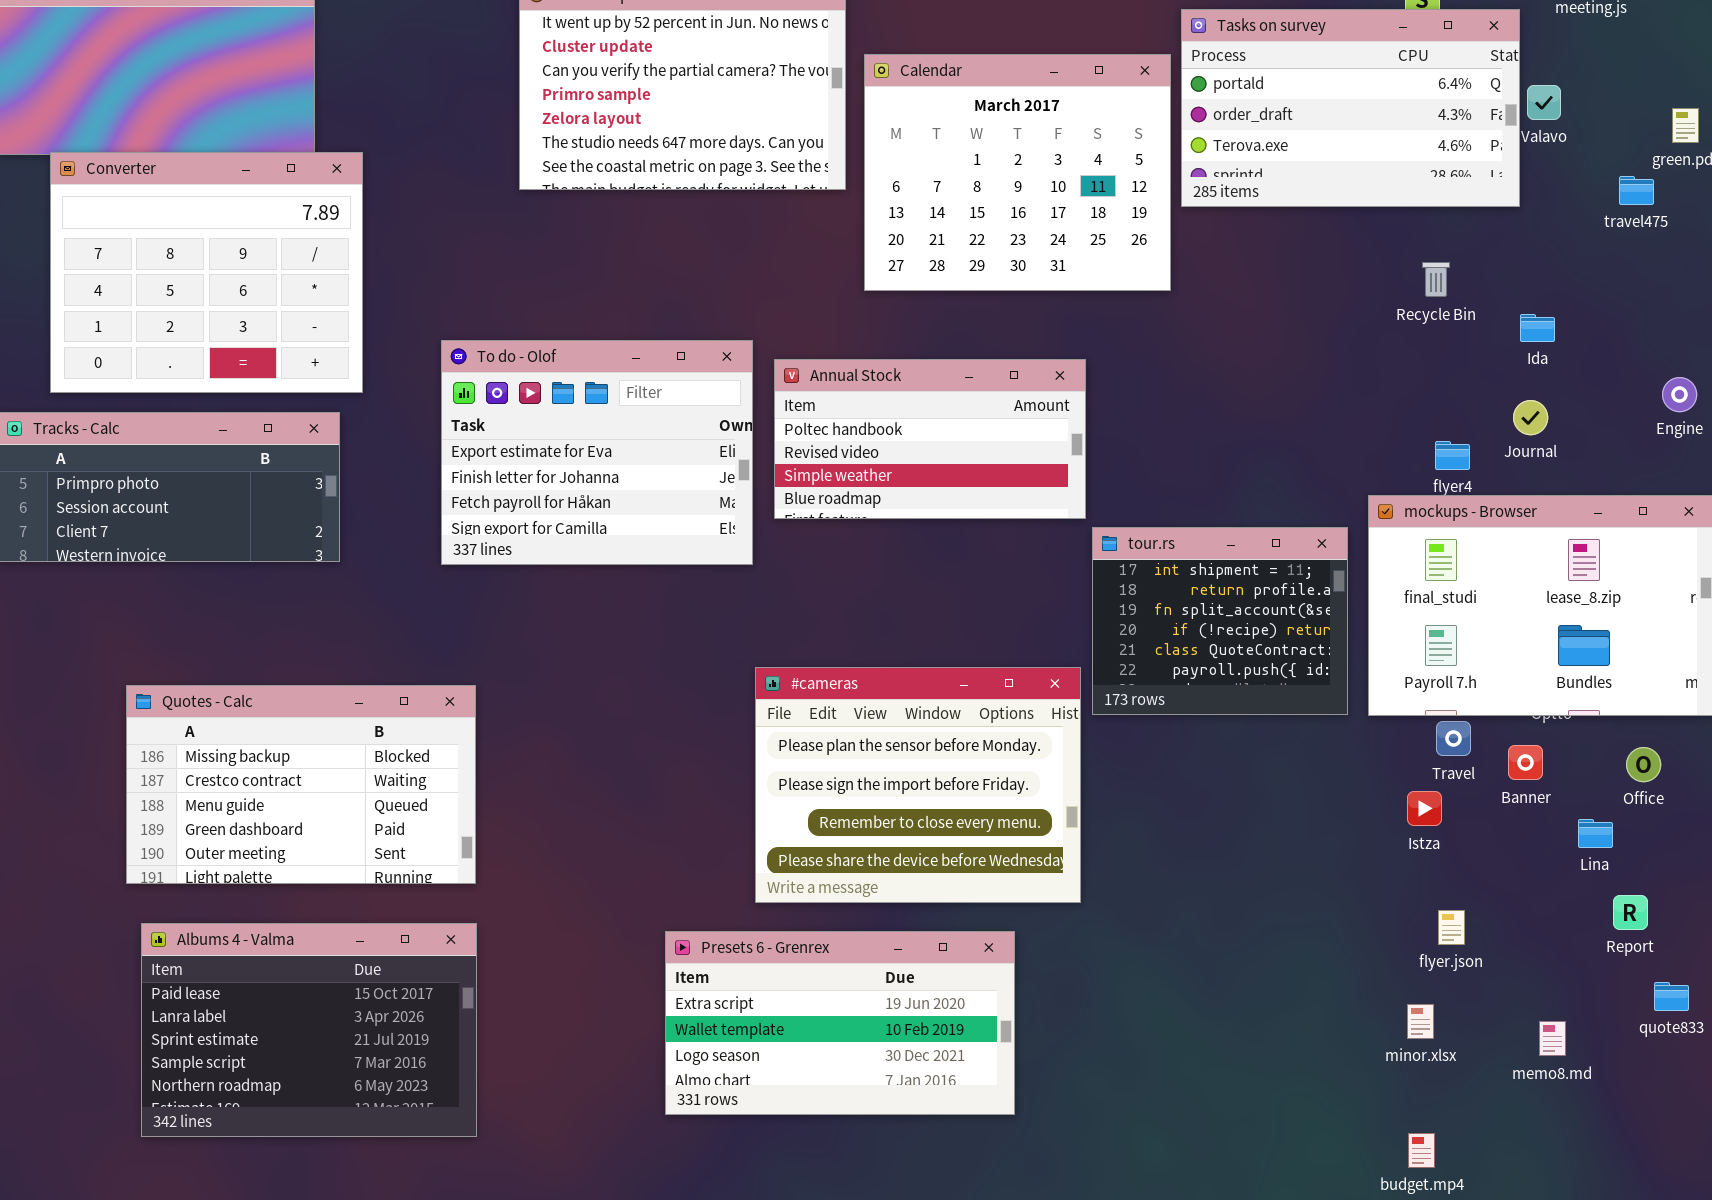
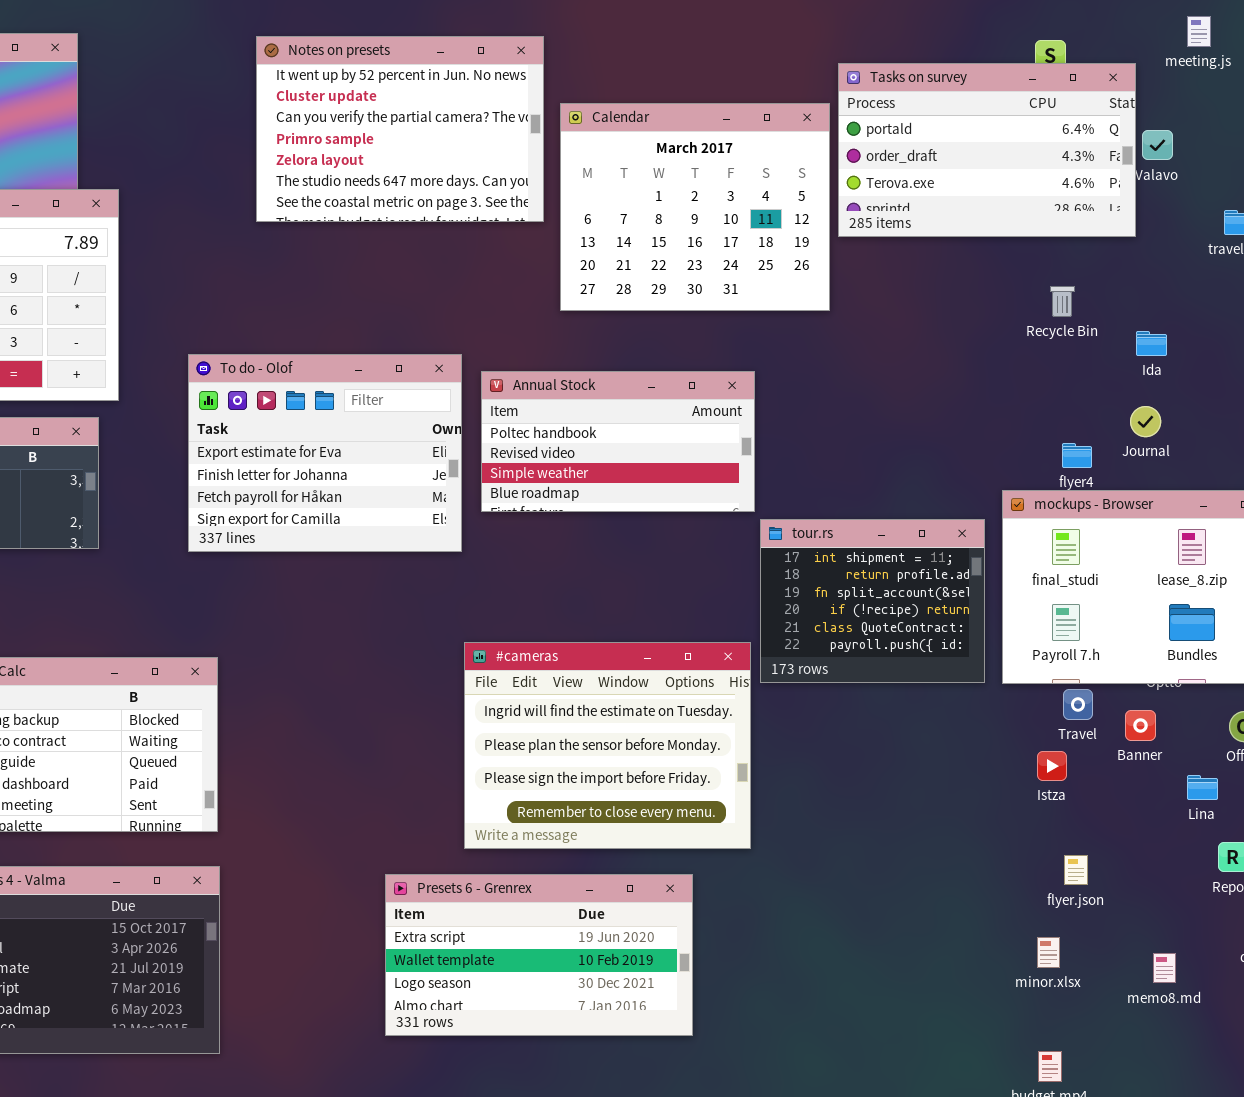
#cameras: [755,667,1081,903] -> [464,642,751,849], scrolled up 1 row

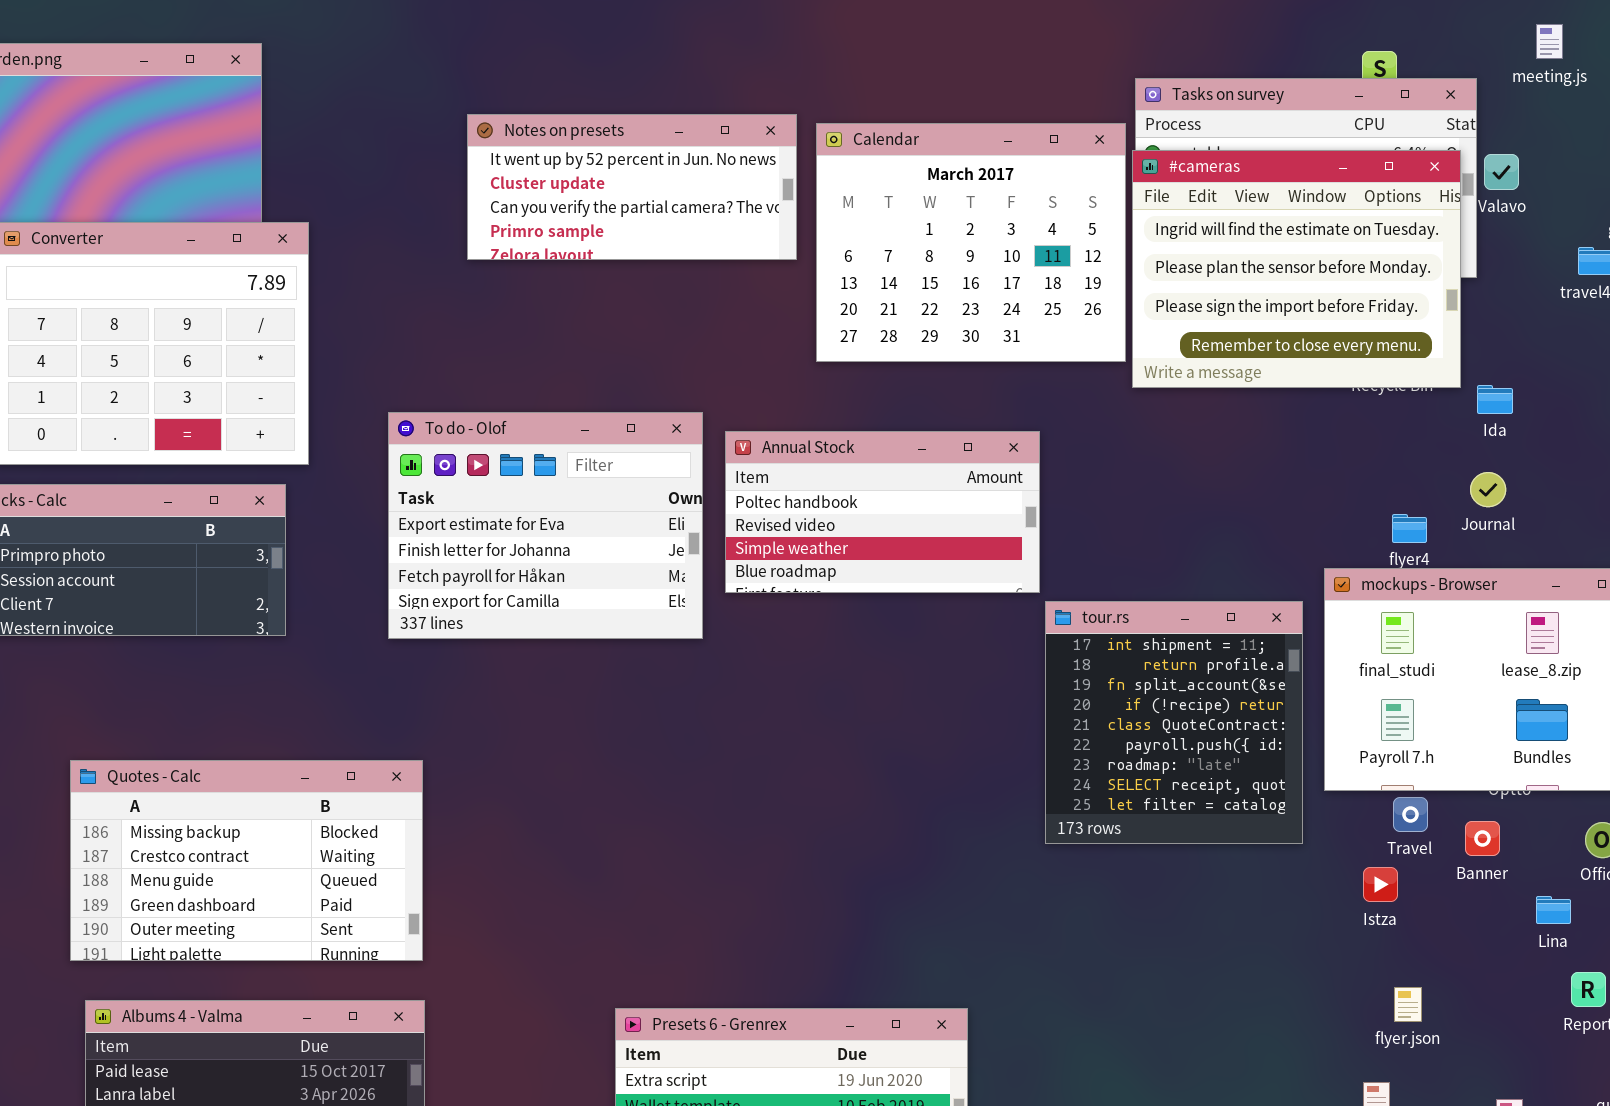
Notes on presets: [256,36,544,222] -> [467,114,797,260], resized
tour.rs: [760,519,985,683] -> [1045,601,1303,844], resized
#cameras: [464,642,751,849] -> [1132,150,1461,388], moved

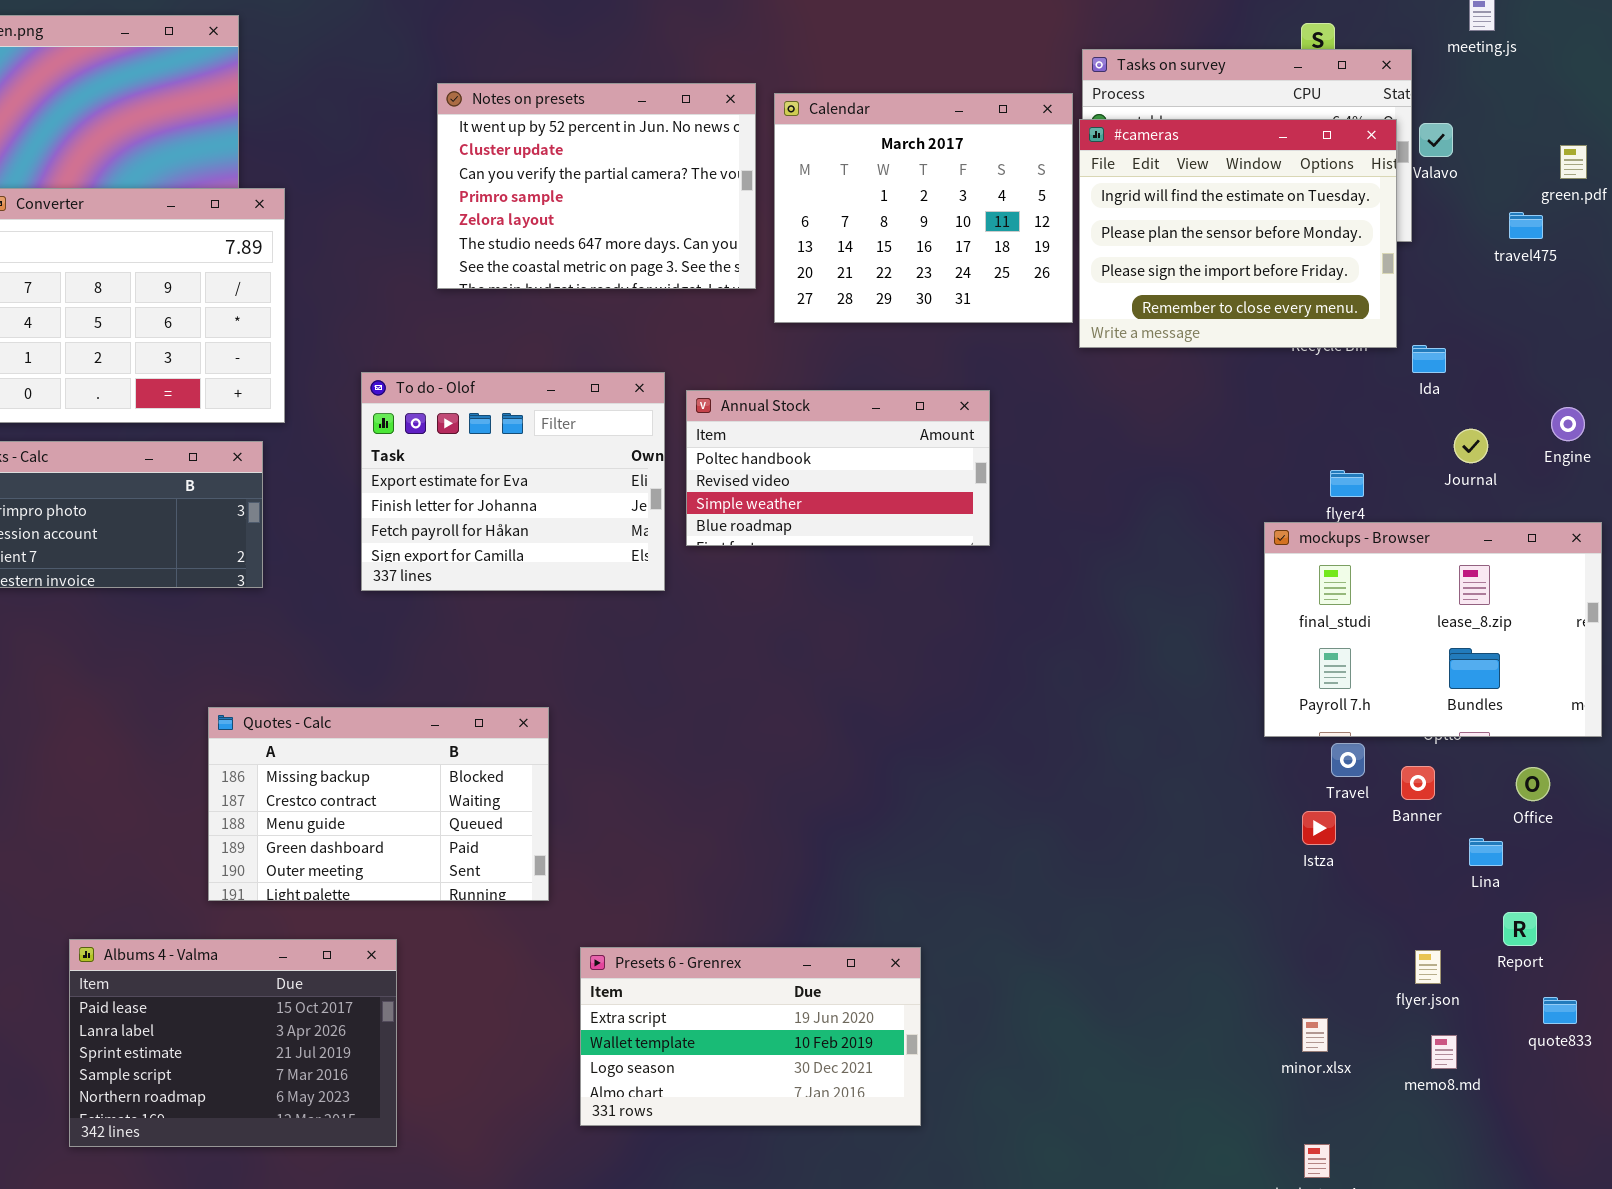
Notes on presets: [467,114,797,260] -> [437,83,756,289], resized
Journal: [1470,472,1506,507] -> [1454,429,1488,463], moved
tour.rs: [1045,601,1303,844] -> none, closed
Quotes - Calc: [70,760,423,961] -> [208,707,549,901], moved
flyer.json: [1394,987,1422,1022] -> [1415,950,1441,984], moved

